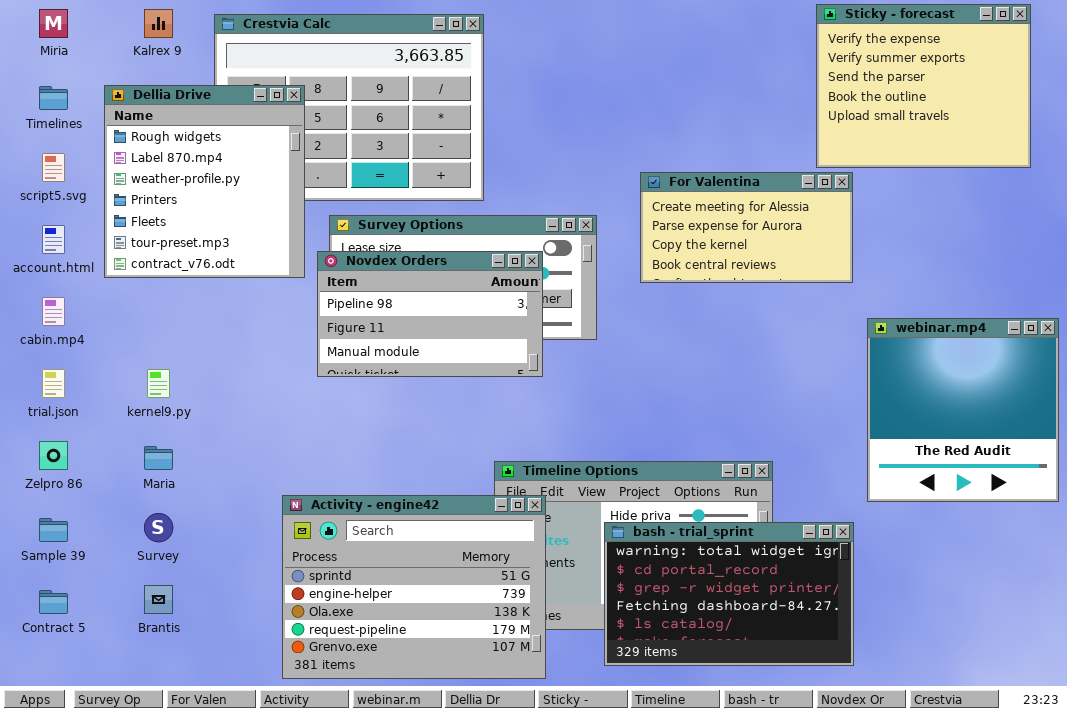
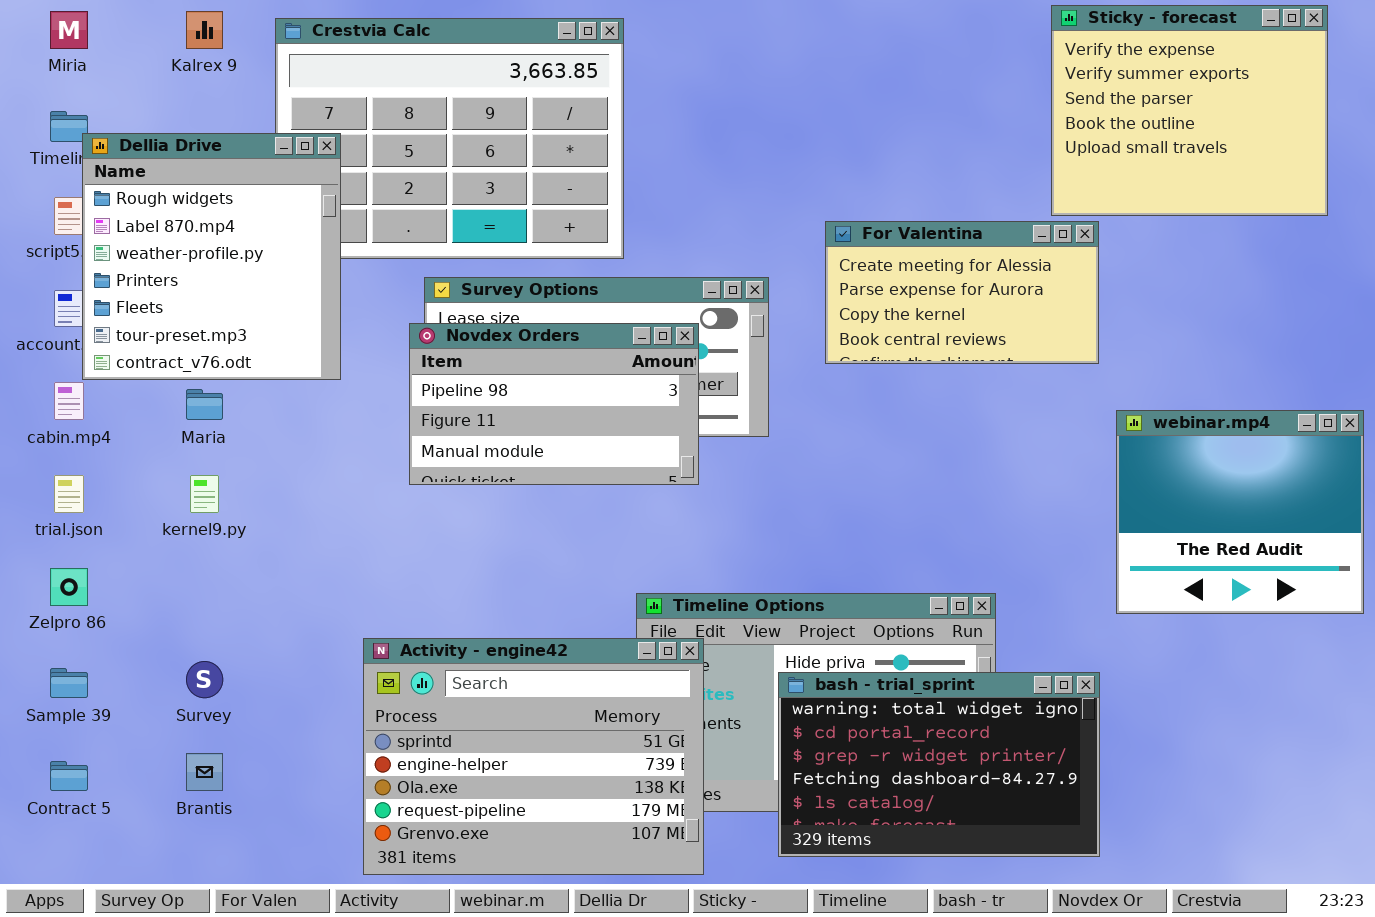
Dellia Drive: [104,85,305,278] -> [82,133,341,380], moved
webinar.mp4: [867,318,1059,502] -> [1116,410,1364,614], resized
Maria: [144,446,173,470] -> [186,389,223,420], moved

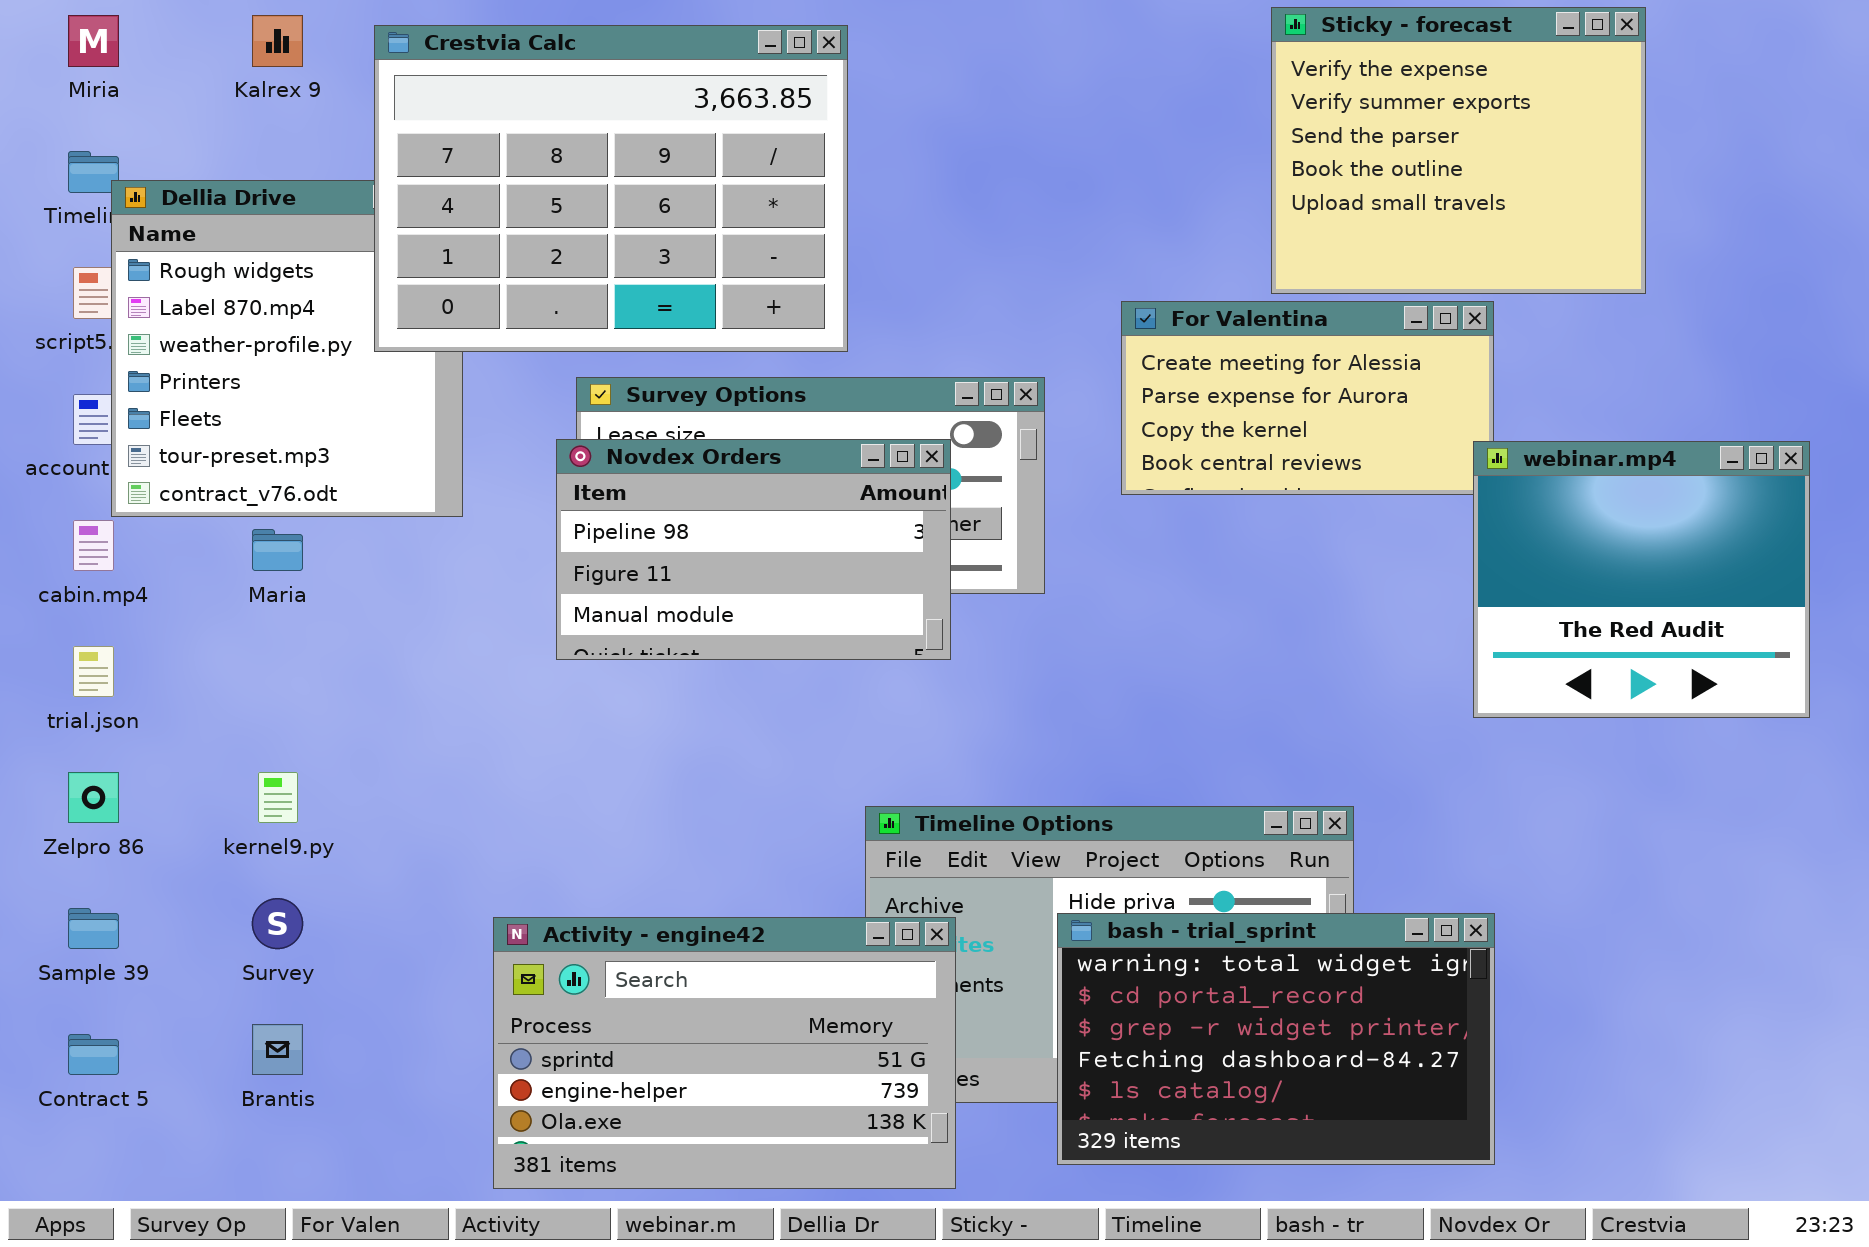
Sticky - forecast: [1051,5,1328,216] -> [1271,7,1646,294], moved
Crestvia Calc: [275,18,624,259] -> [374,25,848,352], raised
webinar.mp4: [1116,410,1364,614] -> [1473,441,1810,718], moved
kernel9.py: [190,475,219,513] -> [258,772,298,823], moved
Activity - engine42: [363,638,704,875] -> [493,917,956,1189], resized

